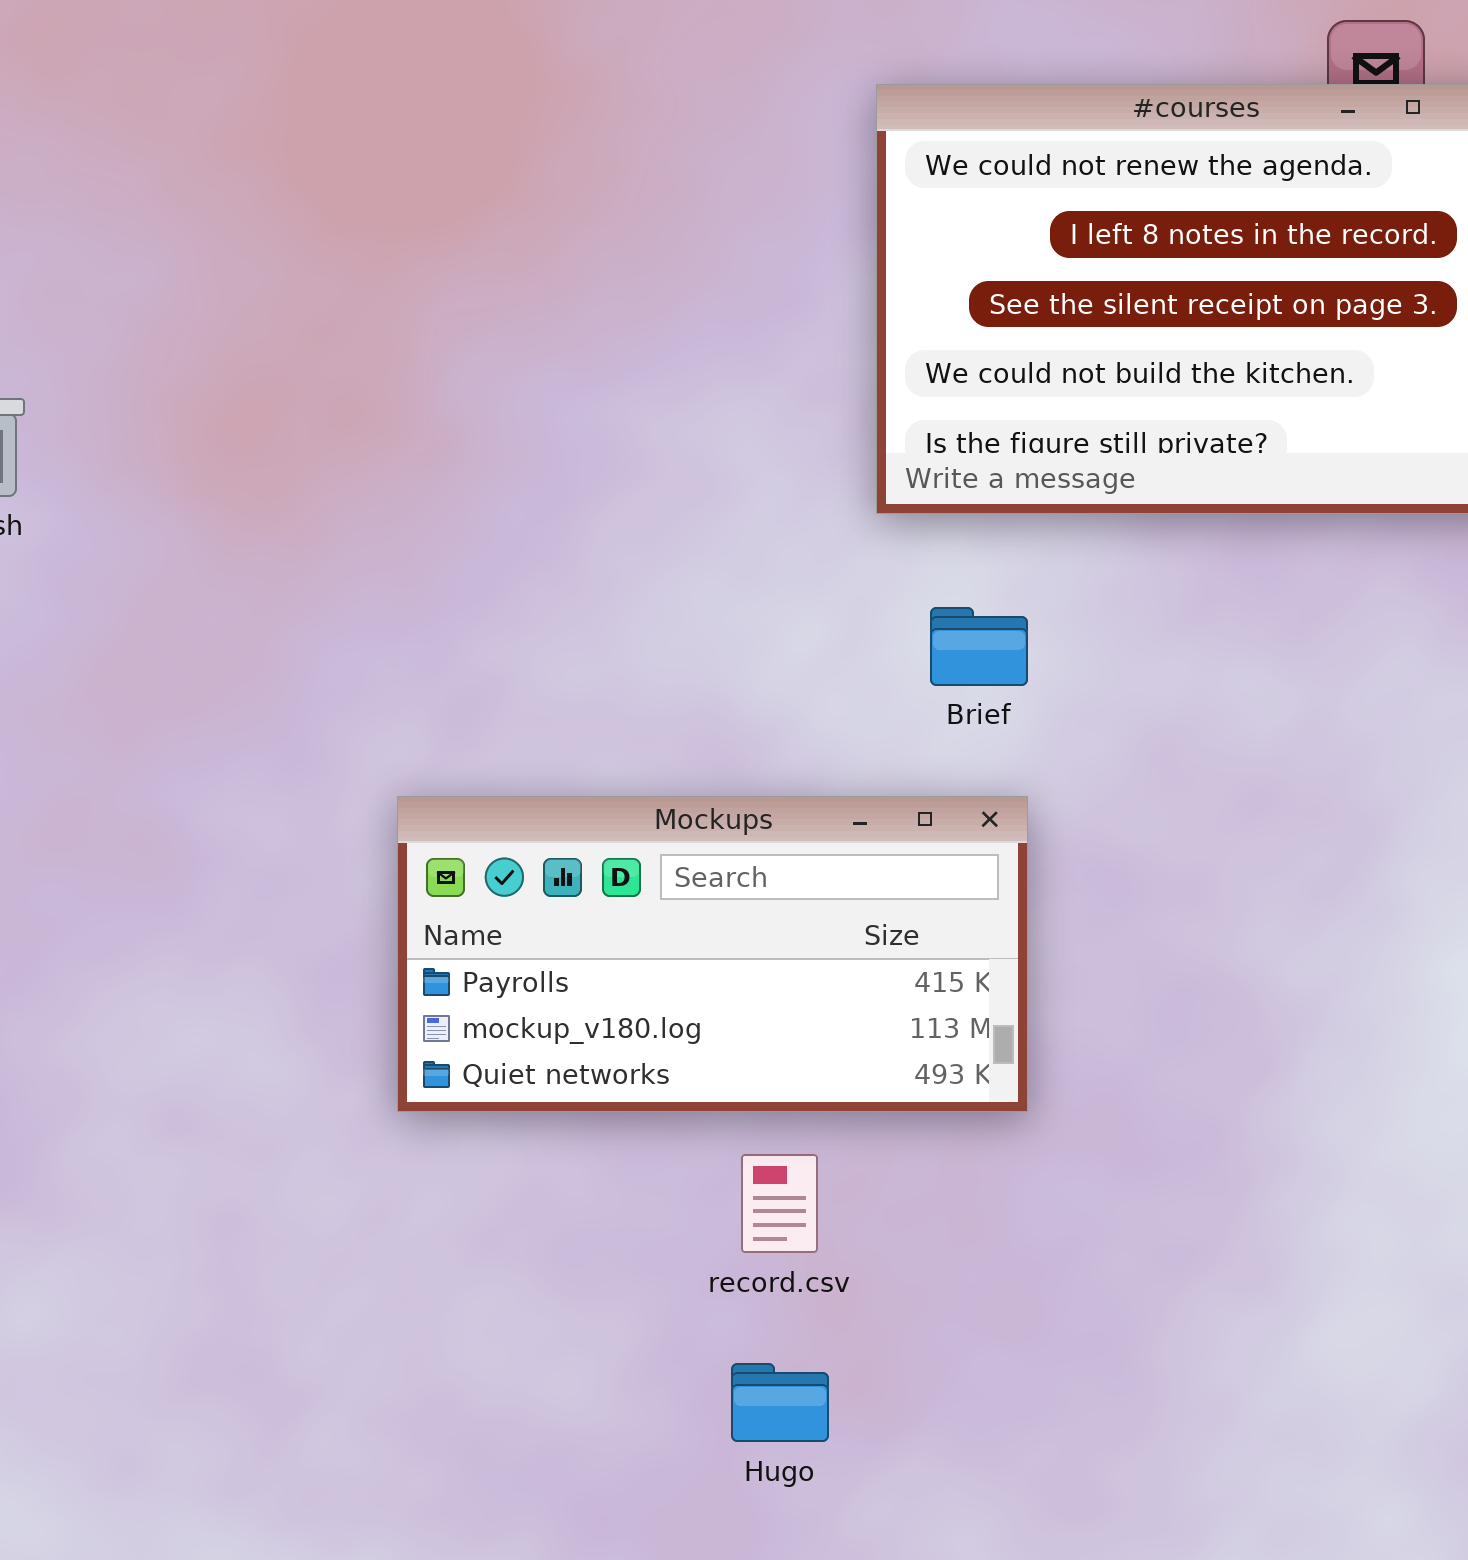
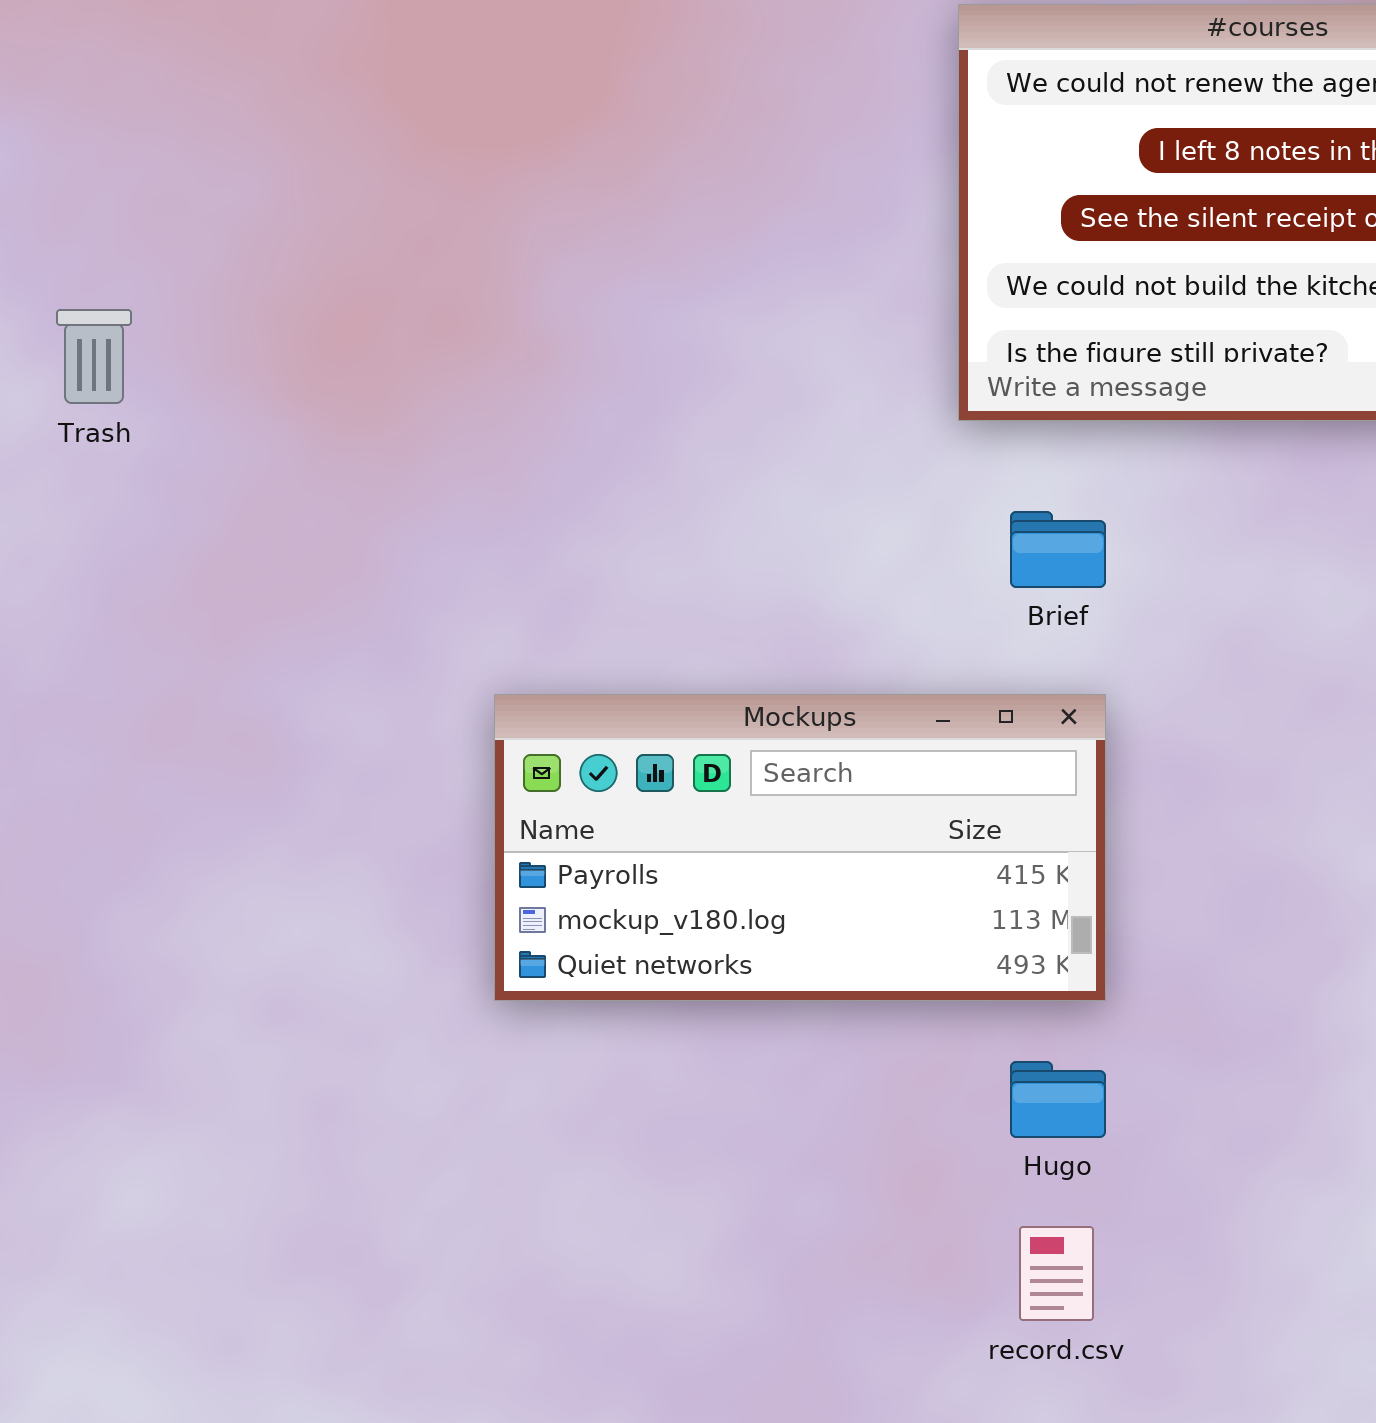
record.csv: [741,1154,818,1253] -> [1019,1226,1094,1321], moved
Hugo: [731,1363,829,1442] -> [1010,1061,1106,1138], moved

